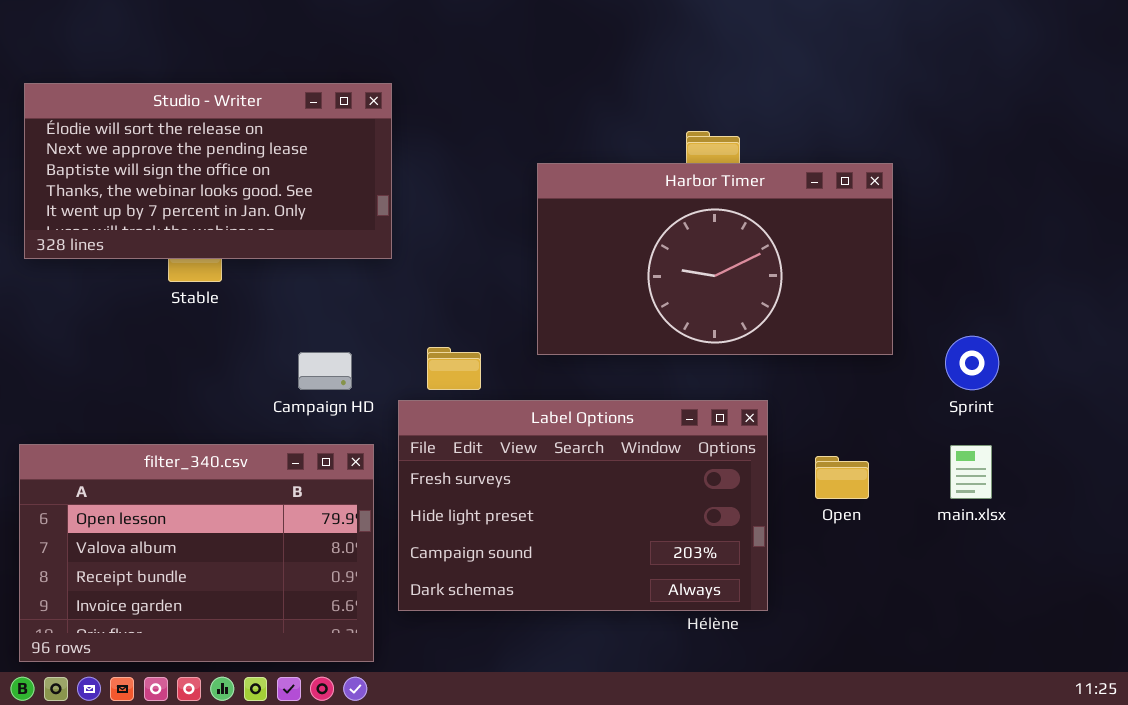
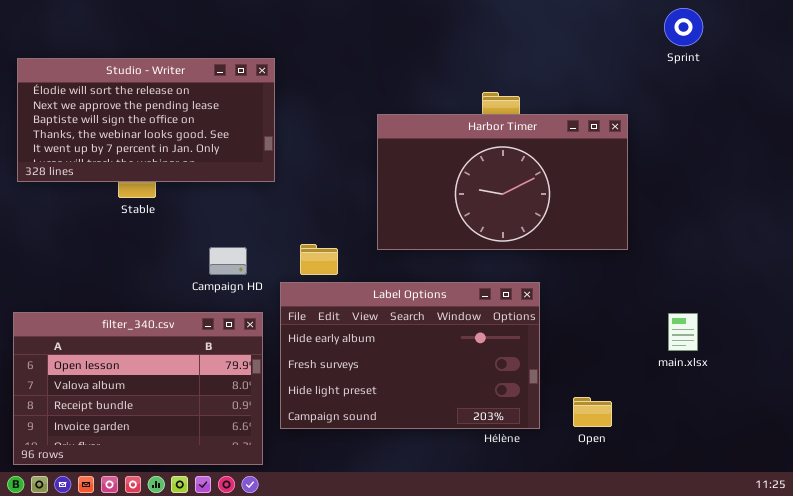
Sprint: [945,336,999,390] -> [664,8,703,46], moved
Label Options: [398,400,768,611] -> [280,282,540,429], scrolled up 1 row
Open: [815,456,869,499] -> [573,397,612,427], moved

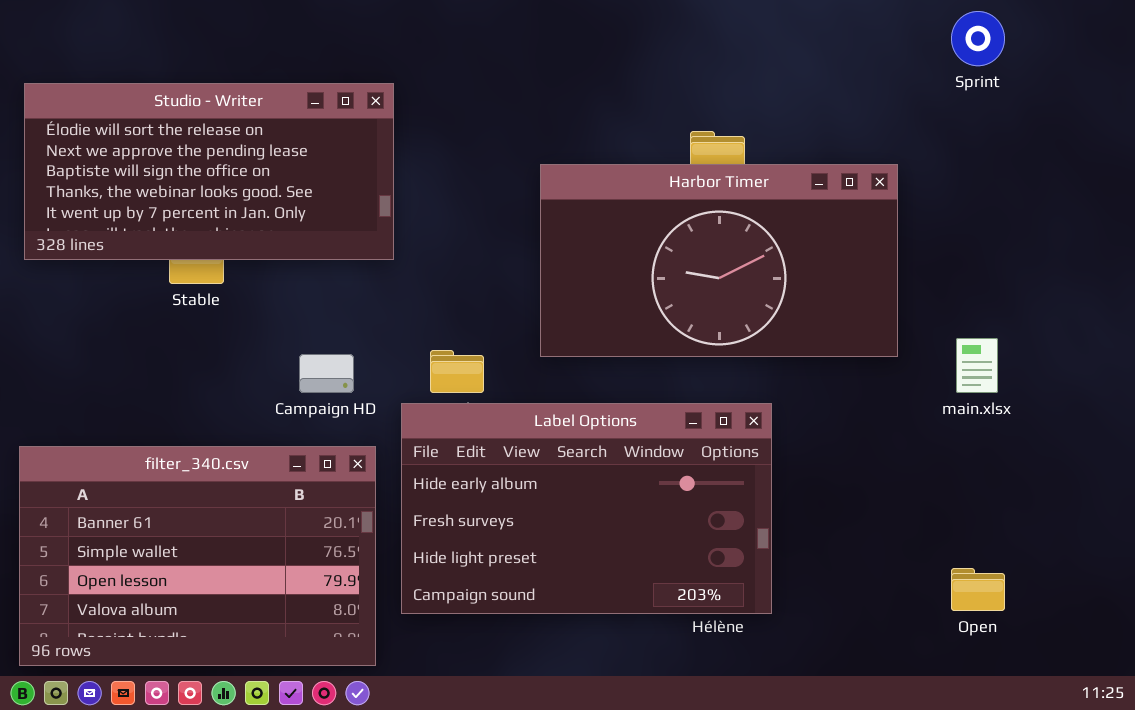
filter_340.csv: [13,312,263,465] -> [19,446,376,666], scrolled up 2 rows
main.xlsx: [668,313,698,351] -> [956,338,998,393], moved
Open: [573,397,612,427] -> [951,568,1005,611], moved

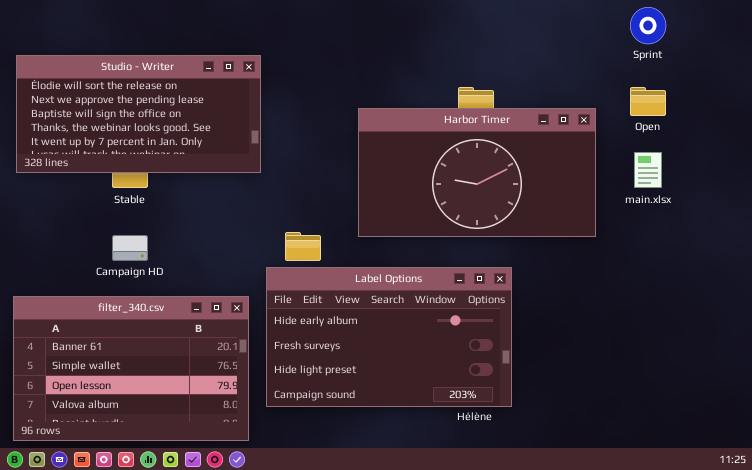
main.xlsx: [956,338,998,393] -> [634,152,662,188], moved
Campaign HD: [299,354,354,393] -> [112,235,148,261], moved
Open: [951,568,1005,611] -> [630,87,666,116], moved

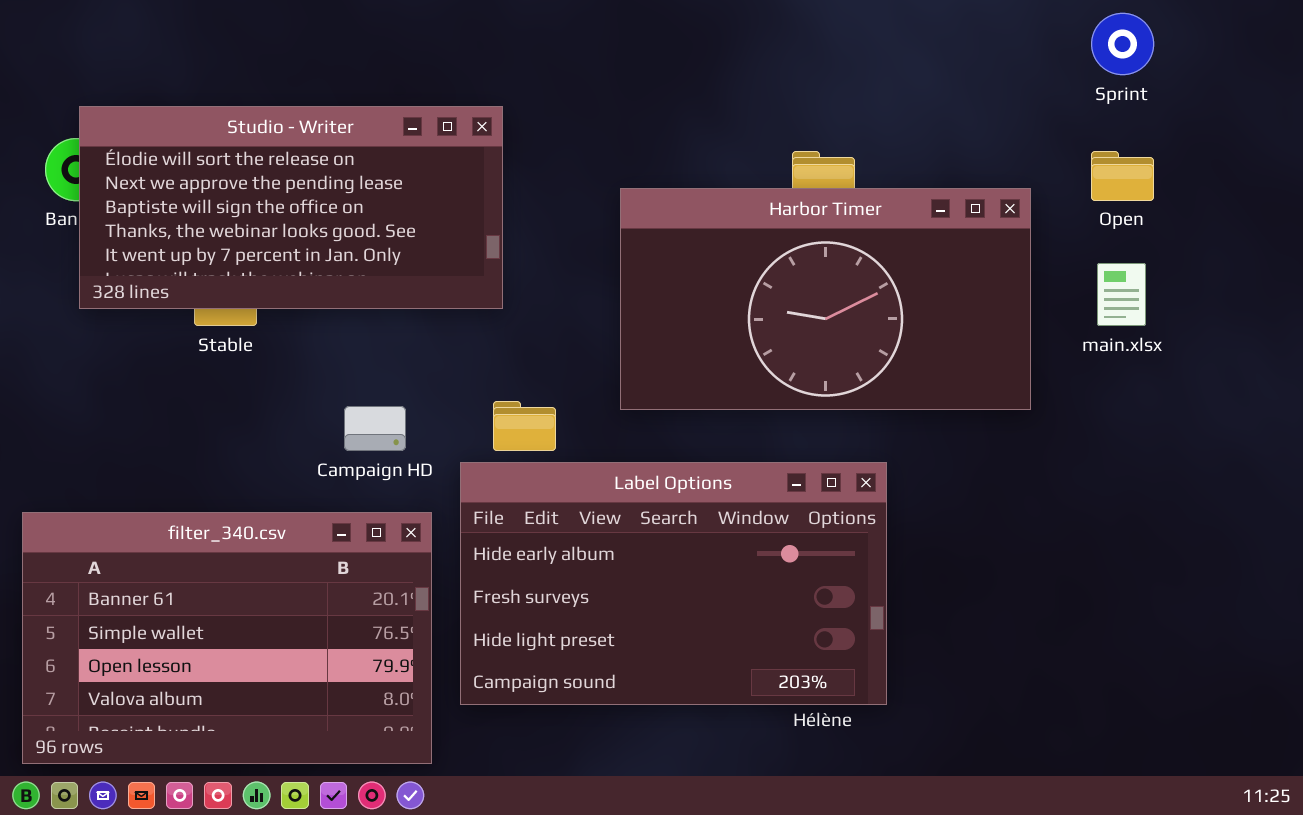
Studio - Writer: [16,55,261,173] -> [79,106,503,309], moved
Campaign HD: [112,235,148,261] -> [344,406,406,451], moved

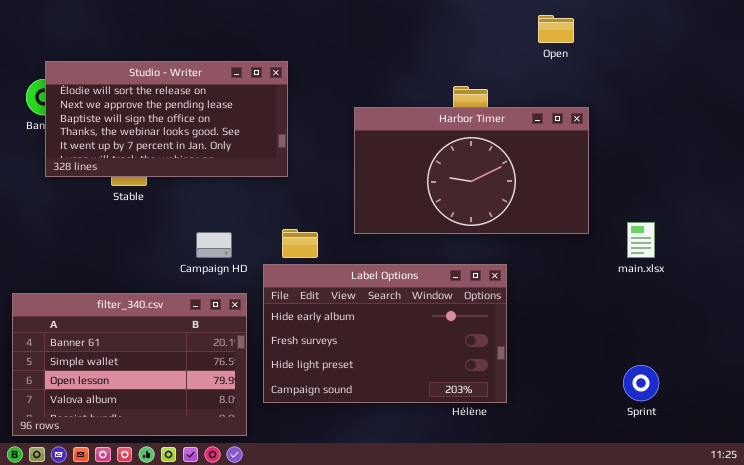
Sprint: [1091,13,1154,75] -> [623,365,659,401], moved
Open: [1091,151,1154,201] -> [538,15,574,43], moved
main.xlsx: [1097,263,1146,326] -> [627,222,655,258], moved

